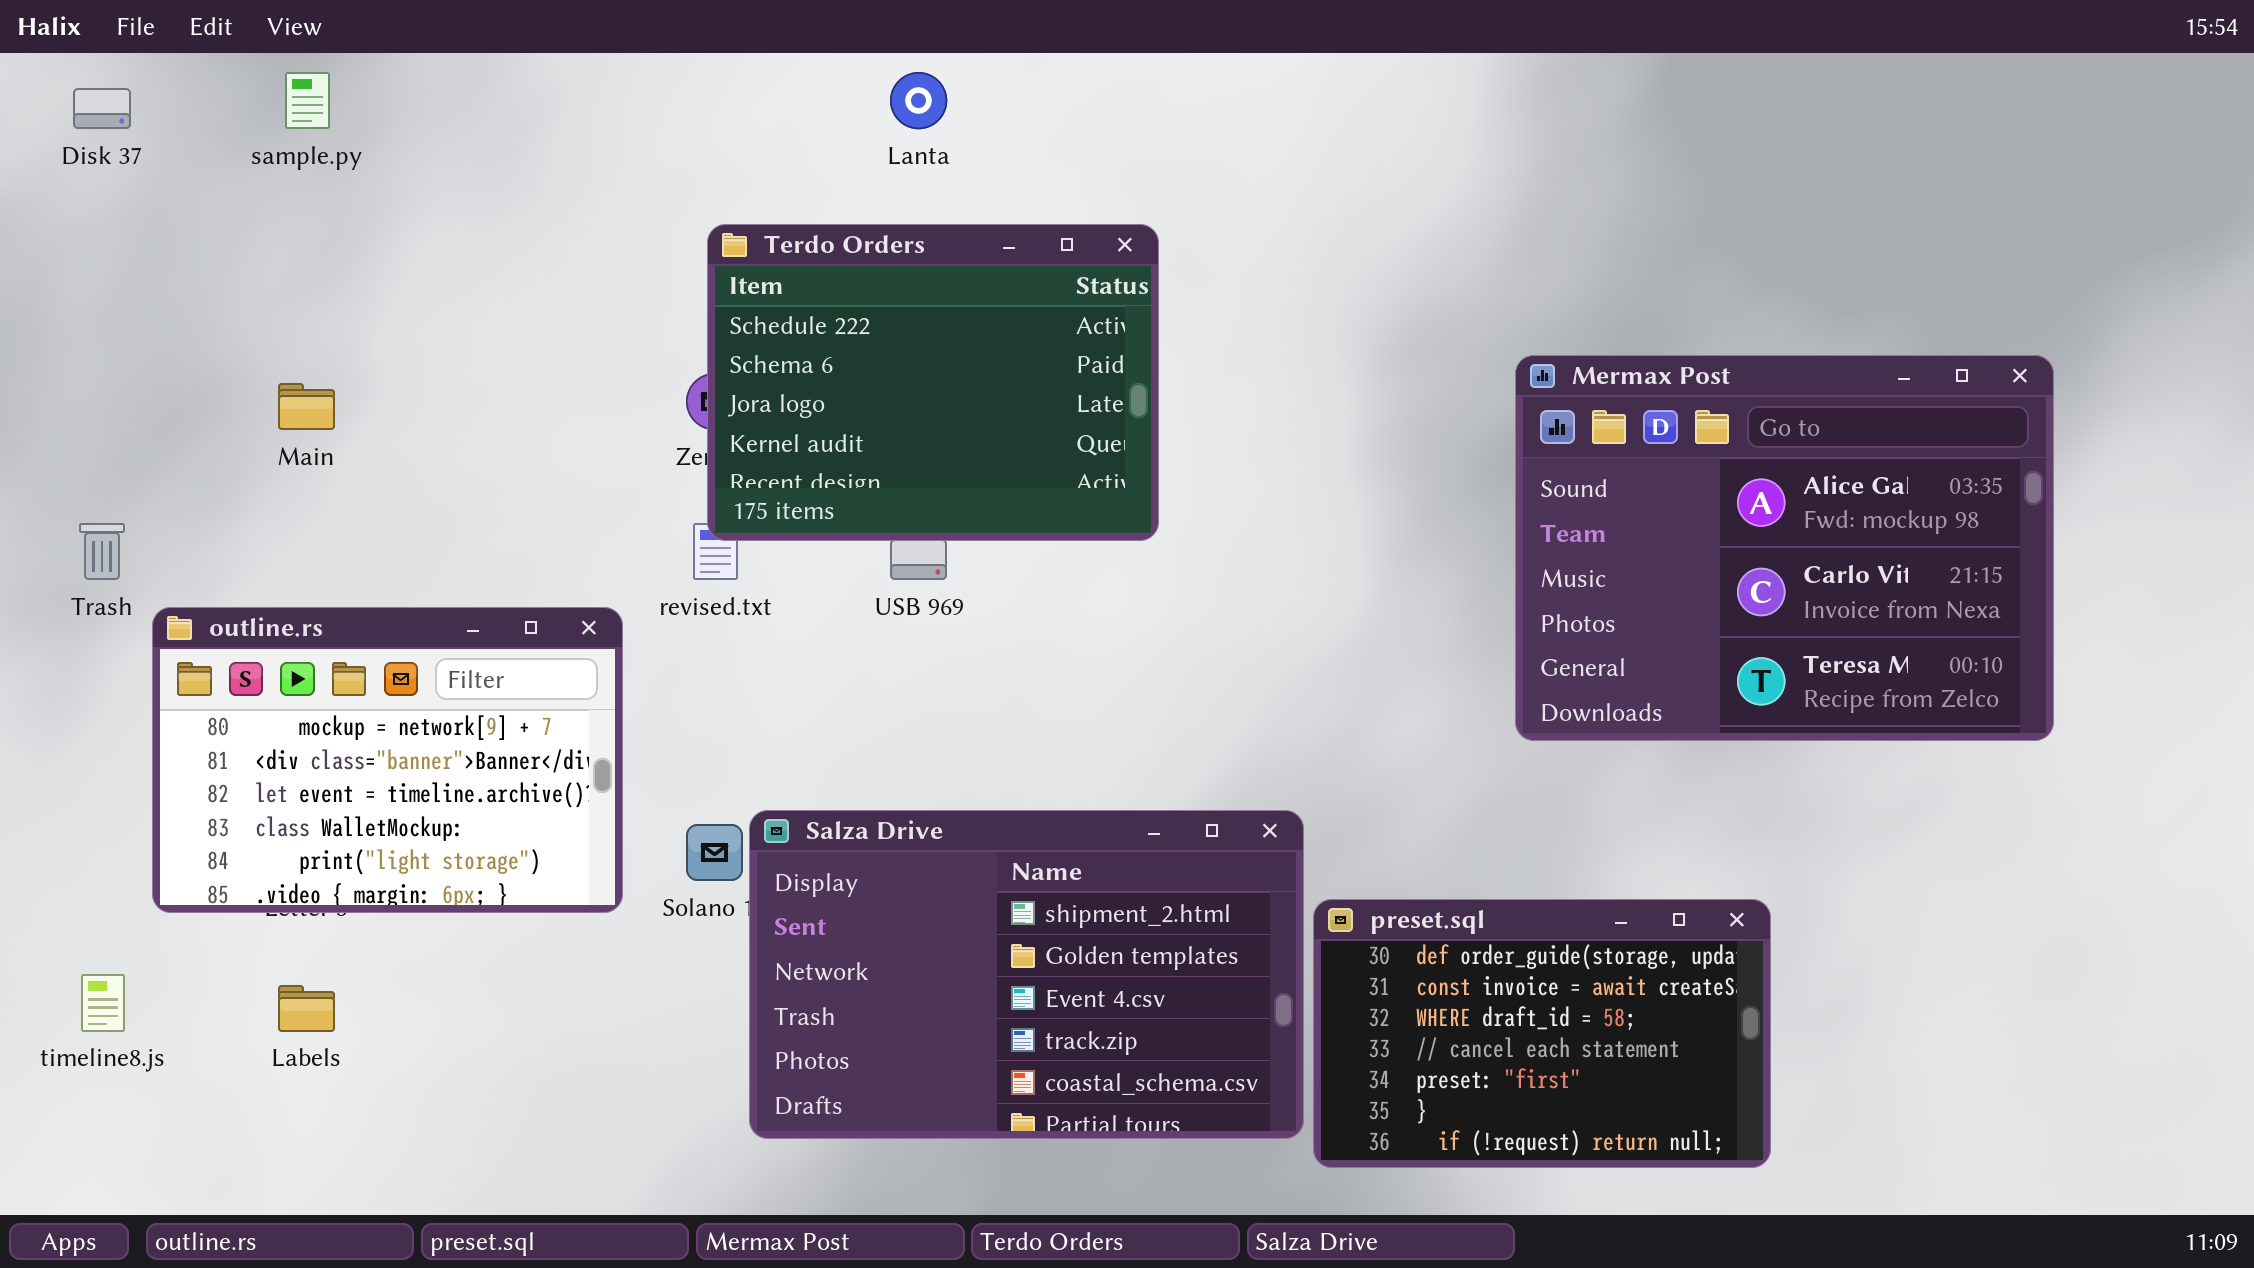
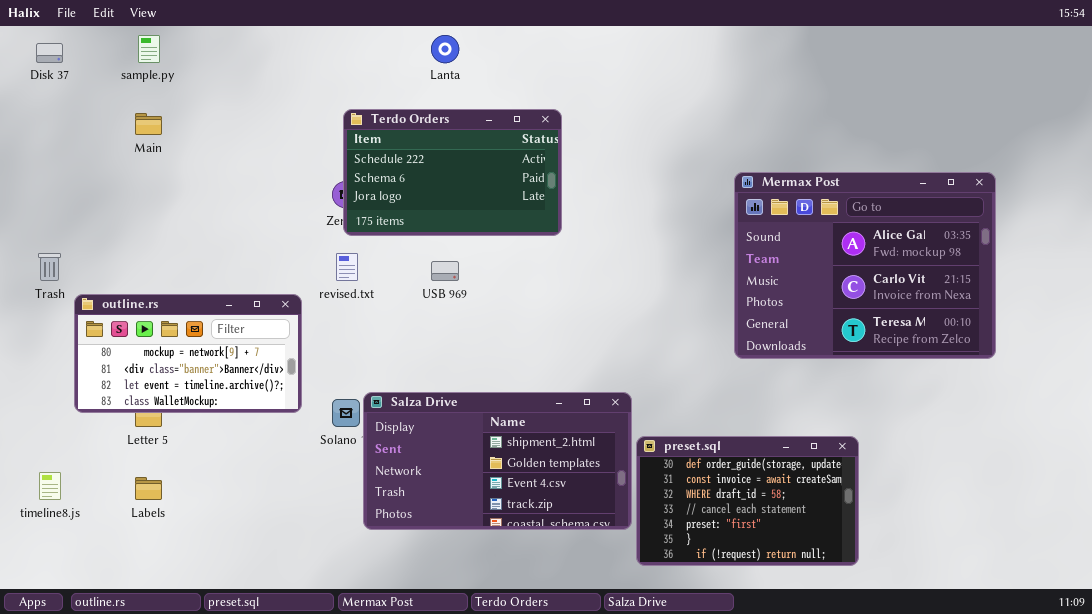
Terdo Orders: [707,224,1159,541] -> [343,109,562,236], resized
Main: [278,383,335,430] -> [135,113,162,135], moved
outline.rs: [152,607,623,913] -> [74,294,302,413], resized
Salza Drive: [749,810,1304,1139] -> [363,392,632,530], resized

